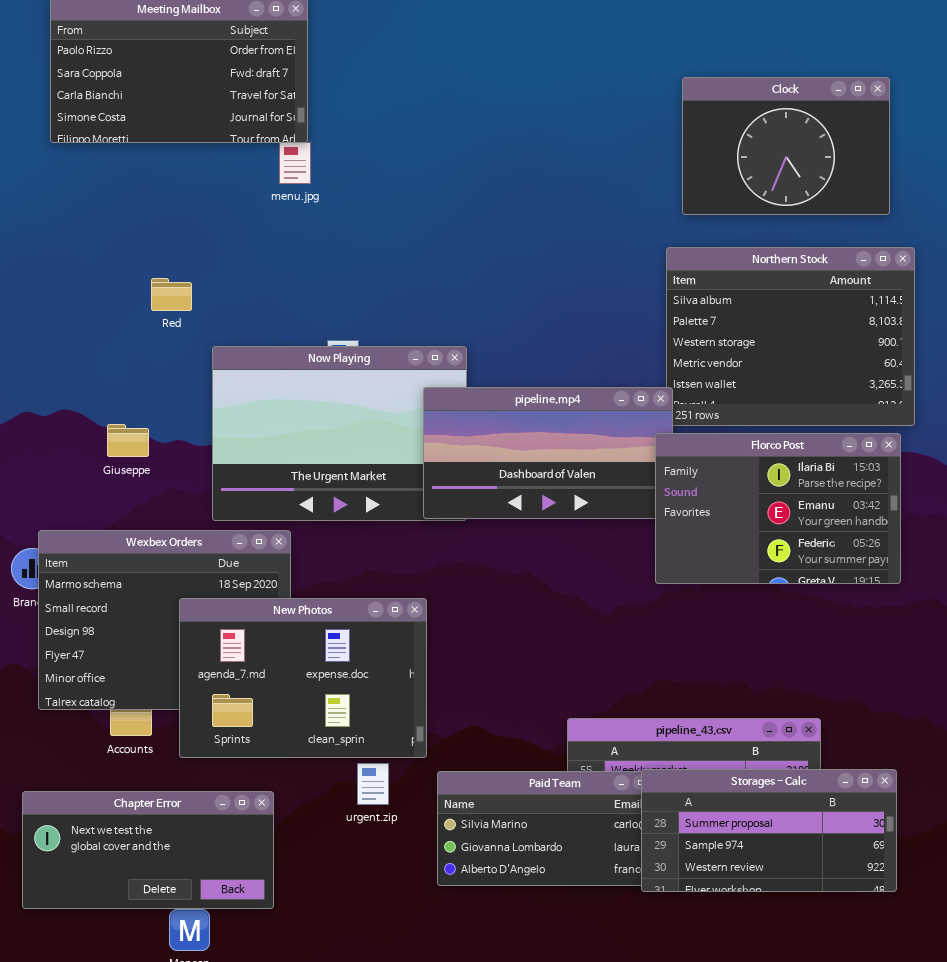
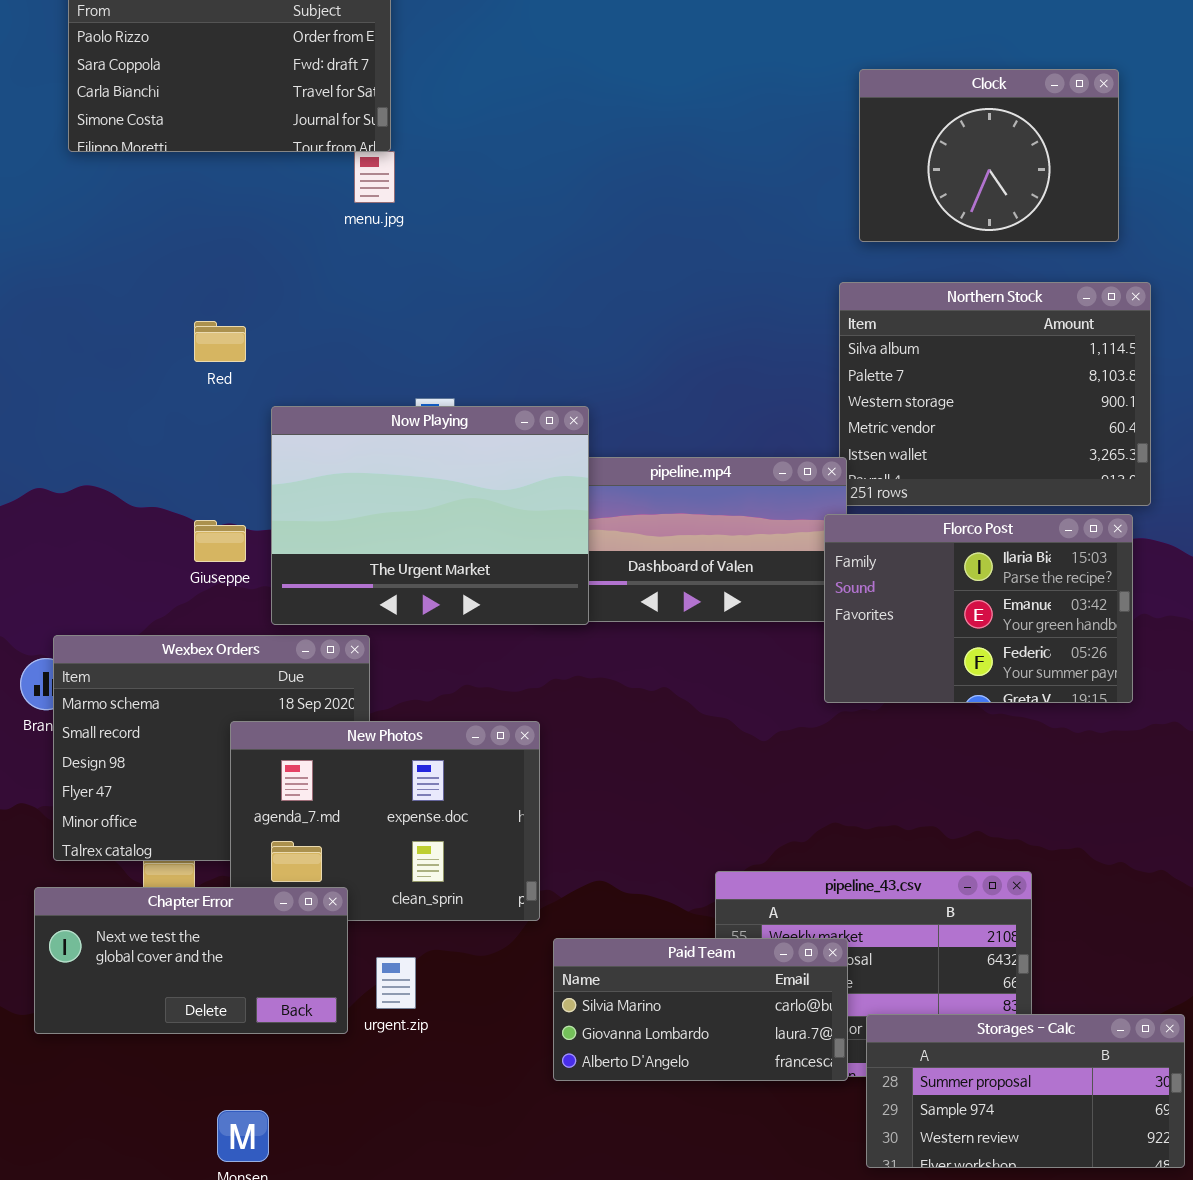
Now Playing: [212,346,467,521] -> [271,406,589,625], raised
Giuseppe: [107,424,149,457] -> [194,520,246,562], moved
urgent.zip: [357,763,389,805] -> [376,957,416,1009], moved
Storages - Calc: [641,769,897,892] -> [866,1014,1185,1168], moved
Chapter Error: [22,791,274,909] -> [34,887,348,1034], moved

